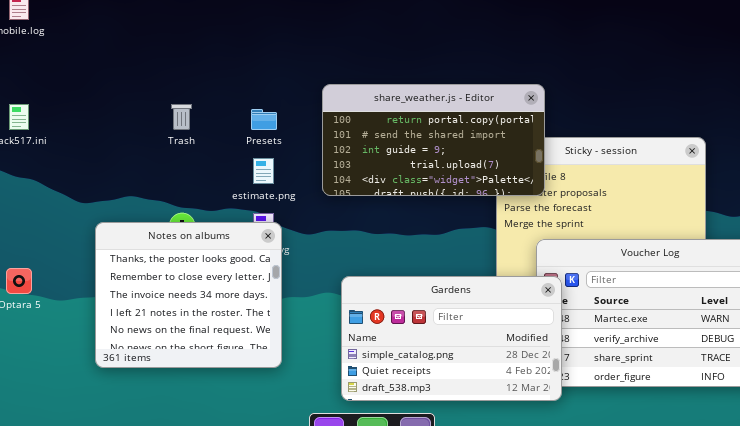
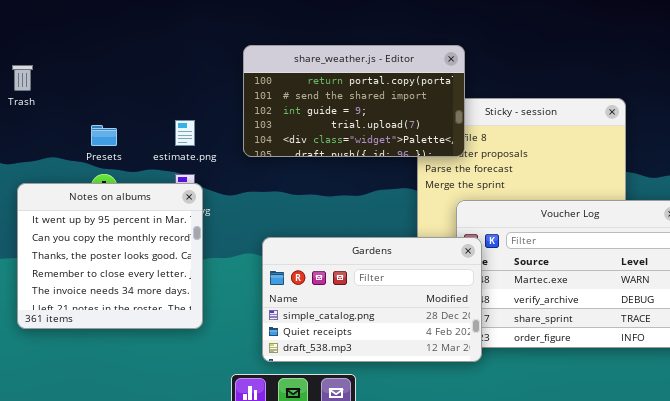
Trash: [171,104,192,130] -> [12,65,33,91], moved
Presets: [251,109,277,130] -> [91,125,117,146], moved
Notes on albums: [95,222,282,368] -> [17,183,203,329], scrolled up 2 rows

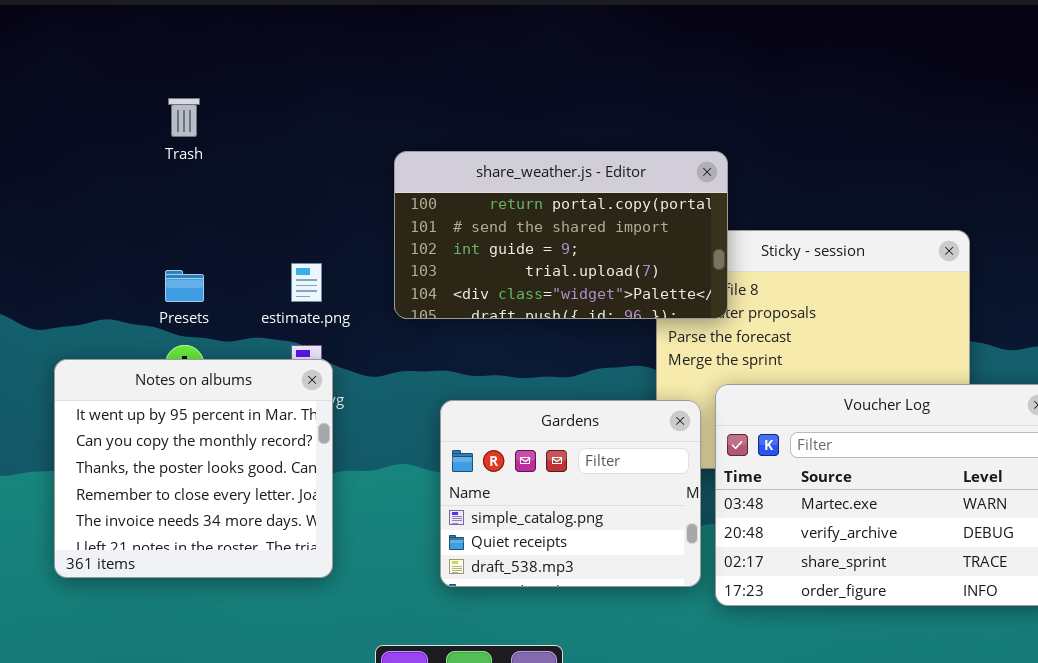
Trash: [12,65,33,91] -> [168,98,200,137], moved
Gardens: [262,237,482,362] -> [440,400,701,587], moved, resized

